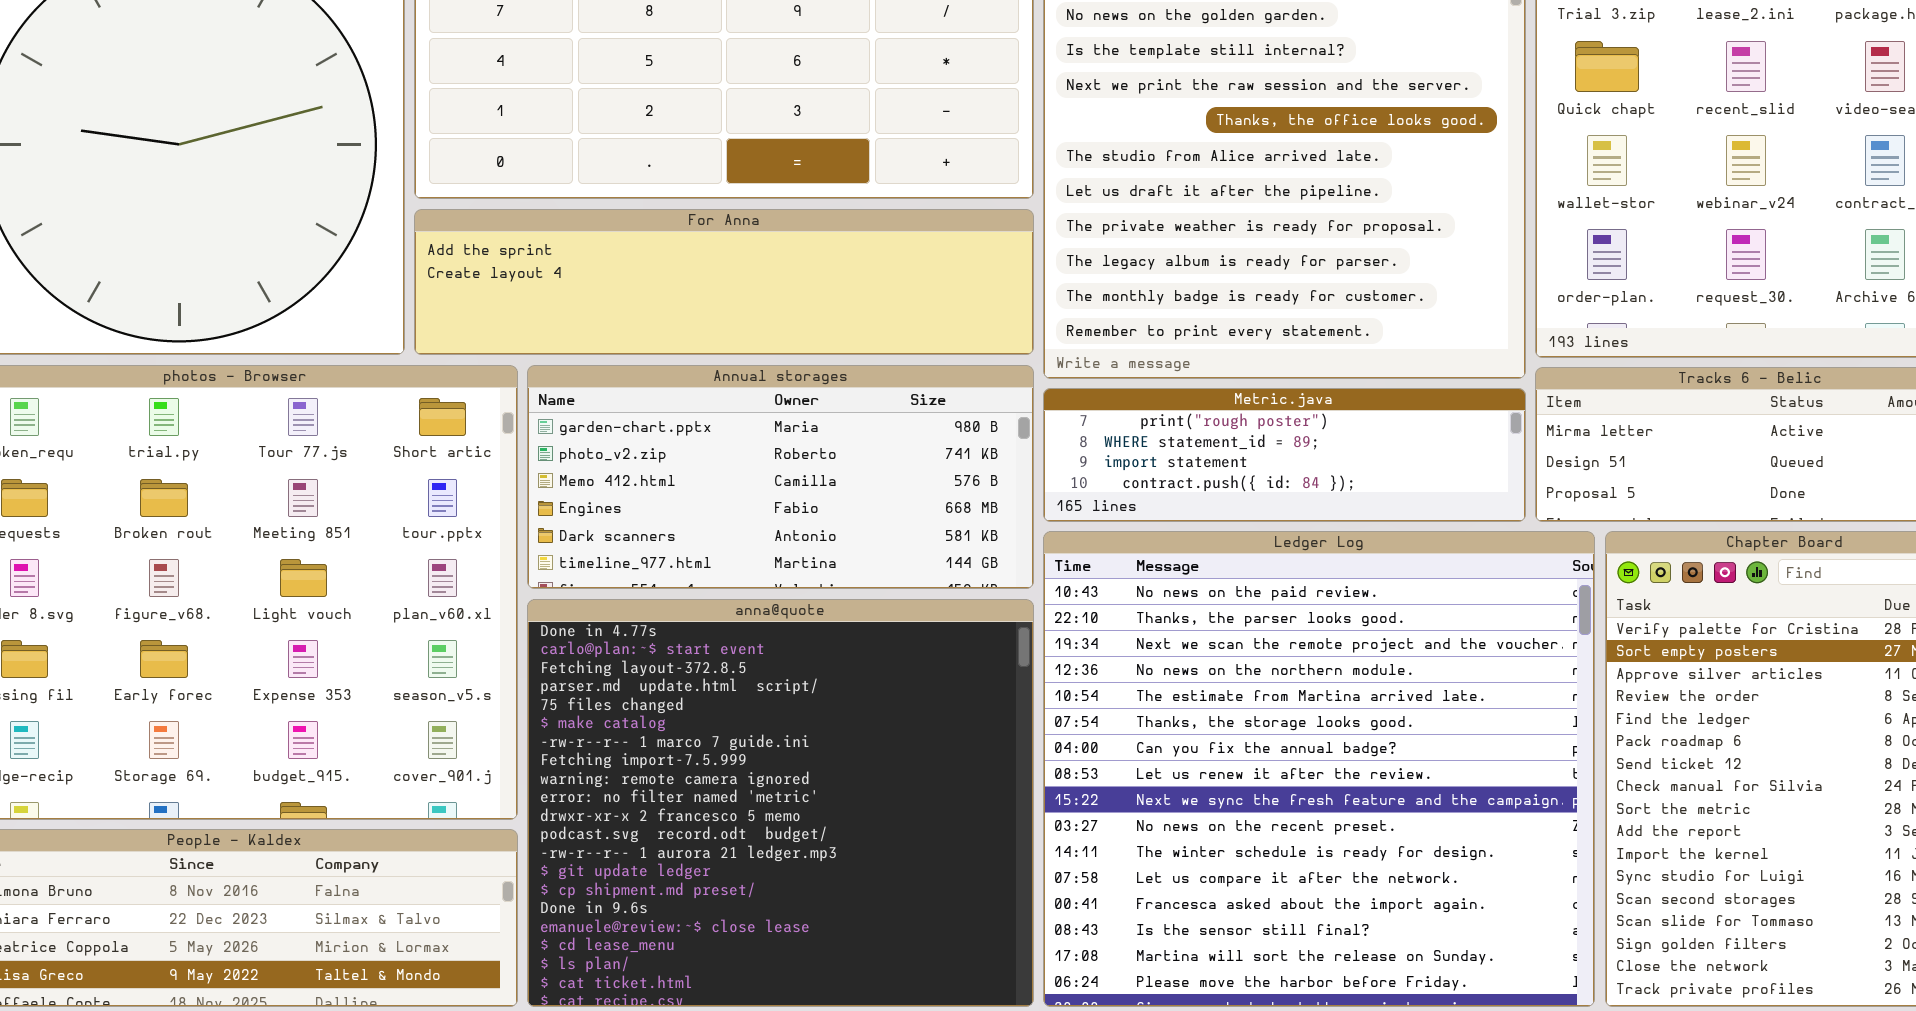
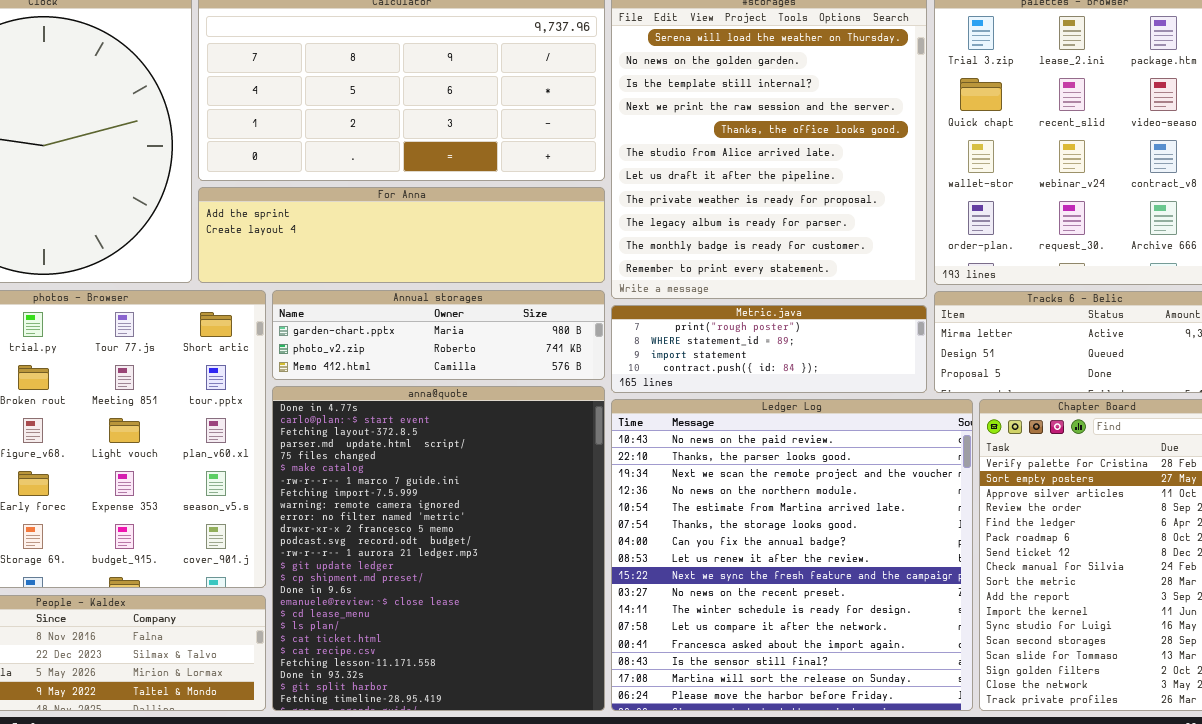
Annual storages: [527,365,1034,589] -> [272,290,605,380], resized
anna@quote: [527,599,1034,1007] -> [272,386,605,711], resized

